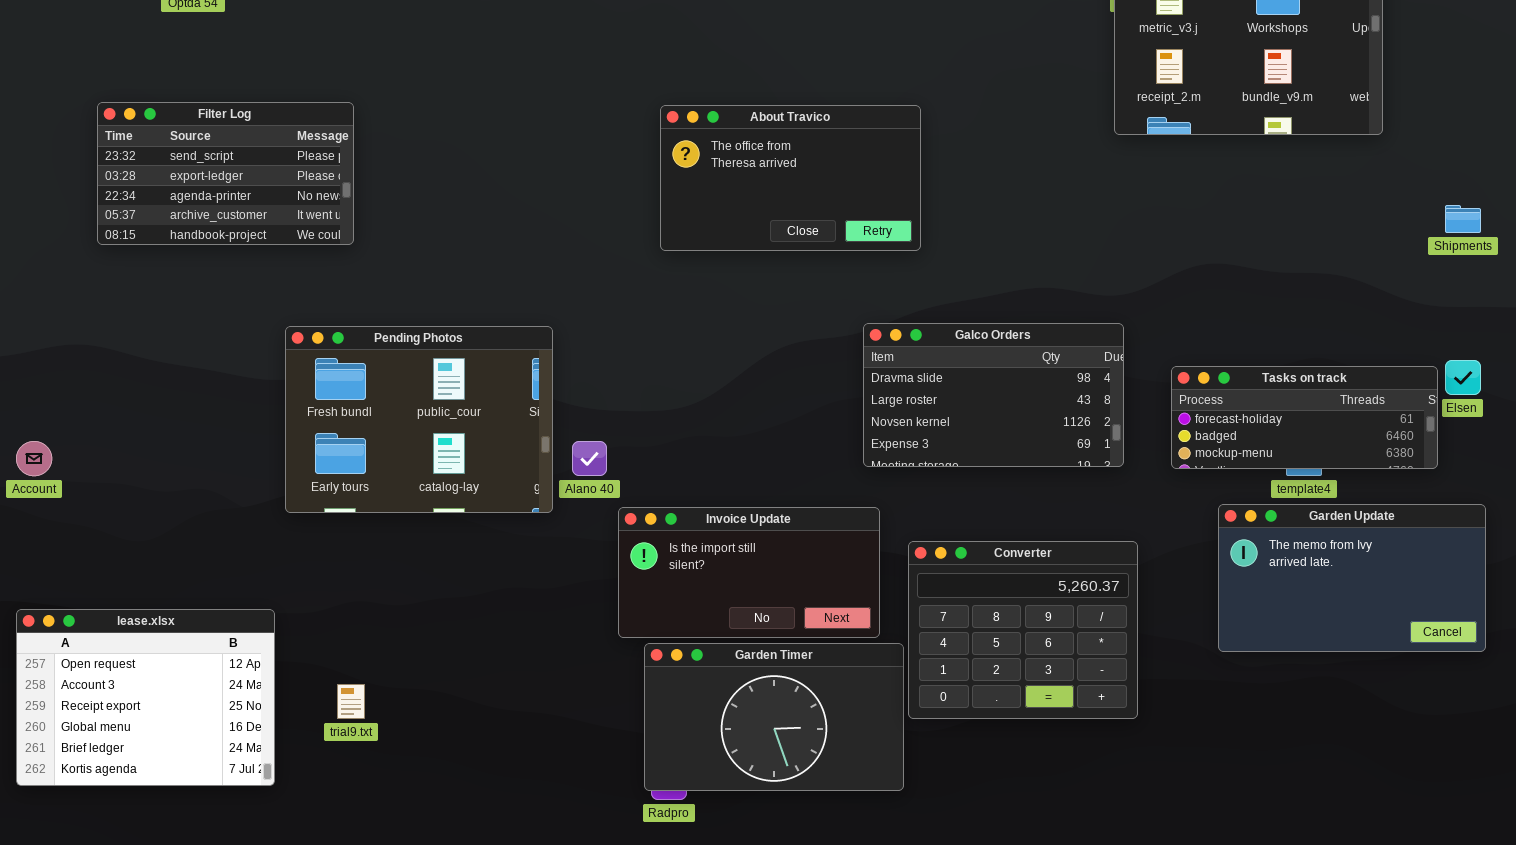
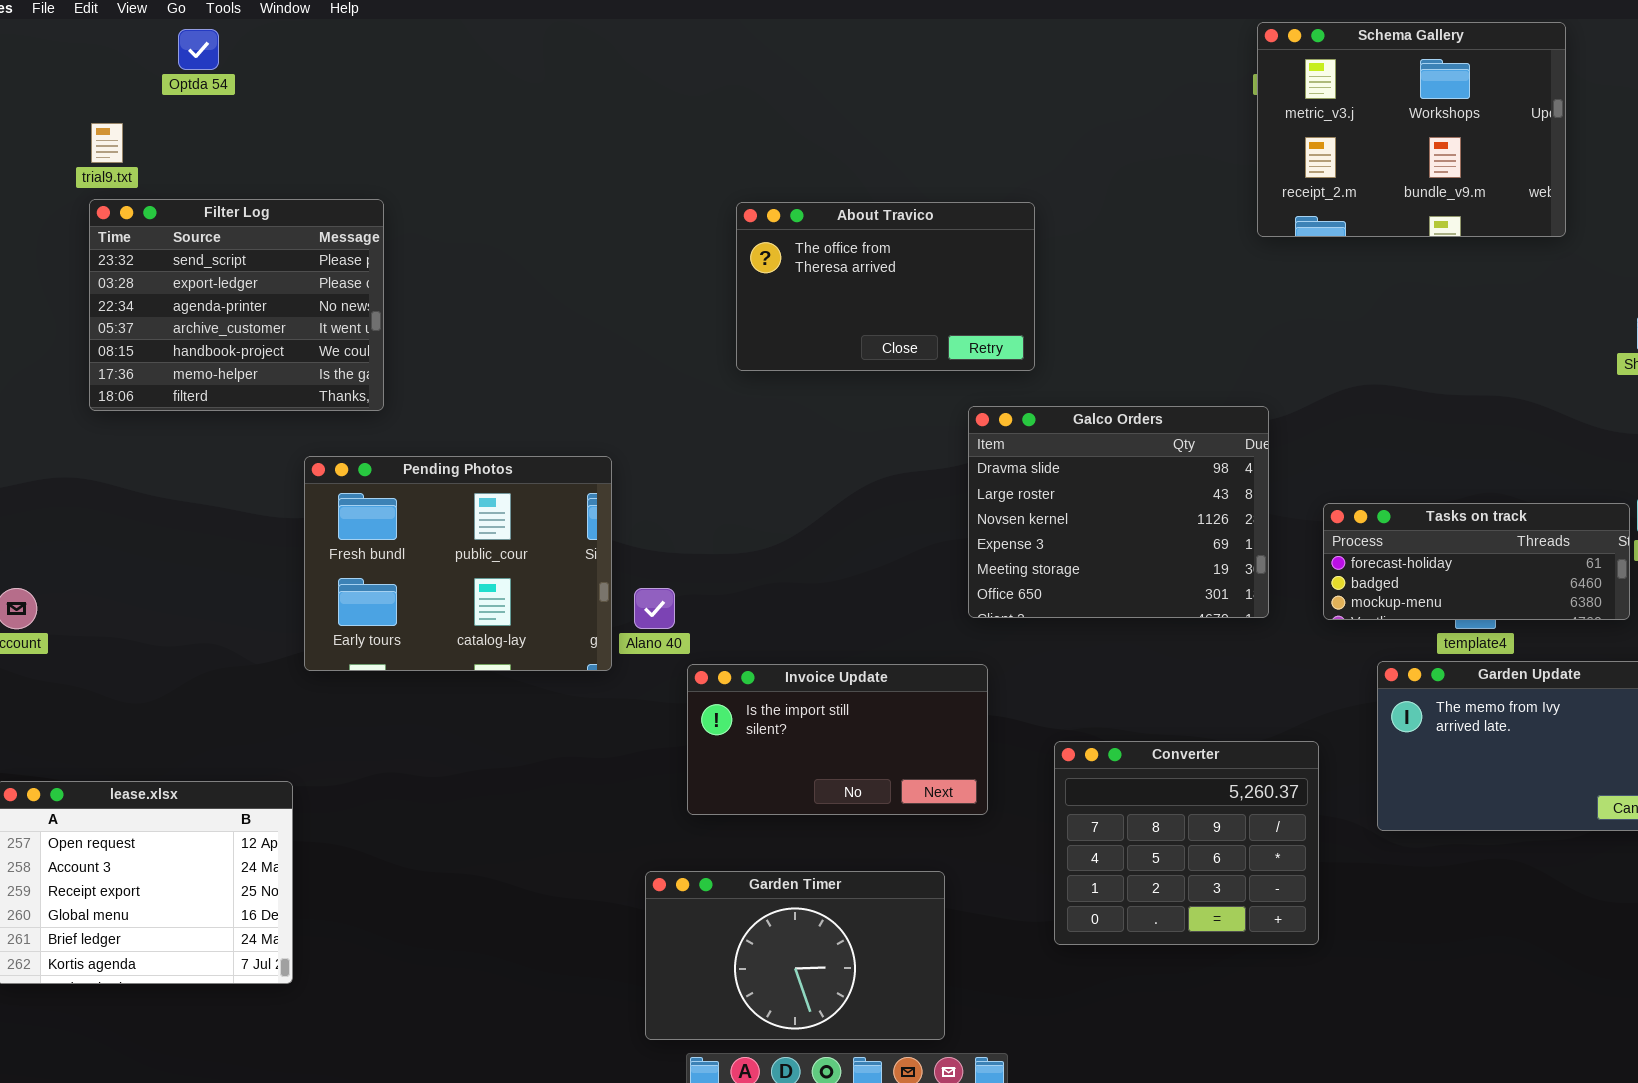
Filter Log: [97,102,354,245] -> [89,199,384,411], resized
Galco Orders: [863,323,1124,467] -> [968,406,1269,618], resized
Converter: [908,541,1138,719] -> [1054,741,1319,945], moved
Garden Timer: [644,643,904,791] -> [645,871,945,1040], moved
trial9.txt: [337,684,365,719] -> [91,123,123,163], moved

